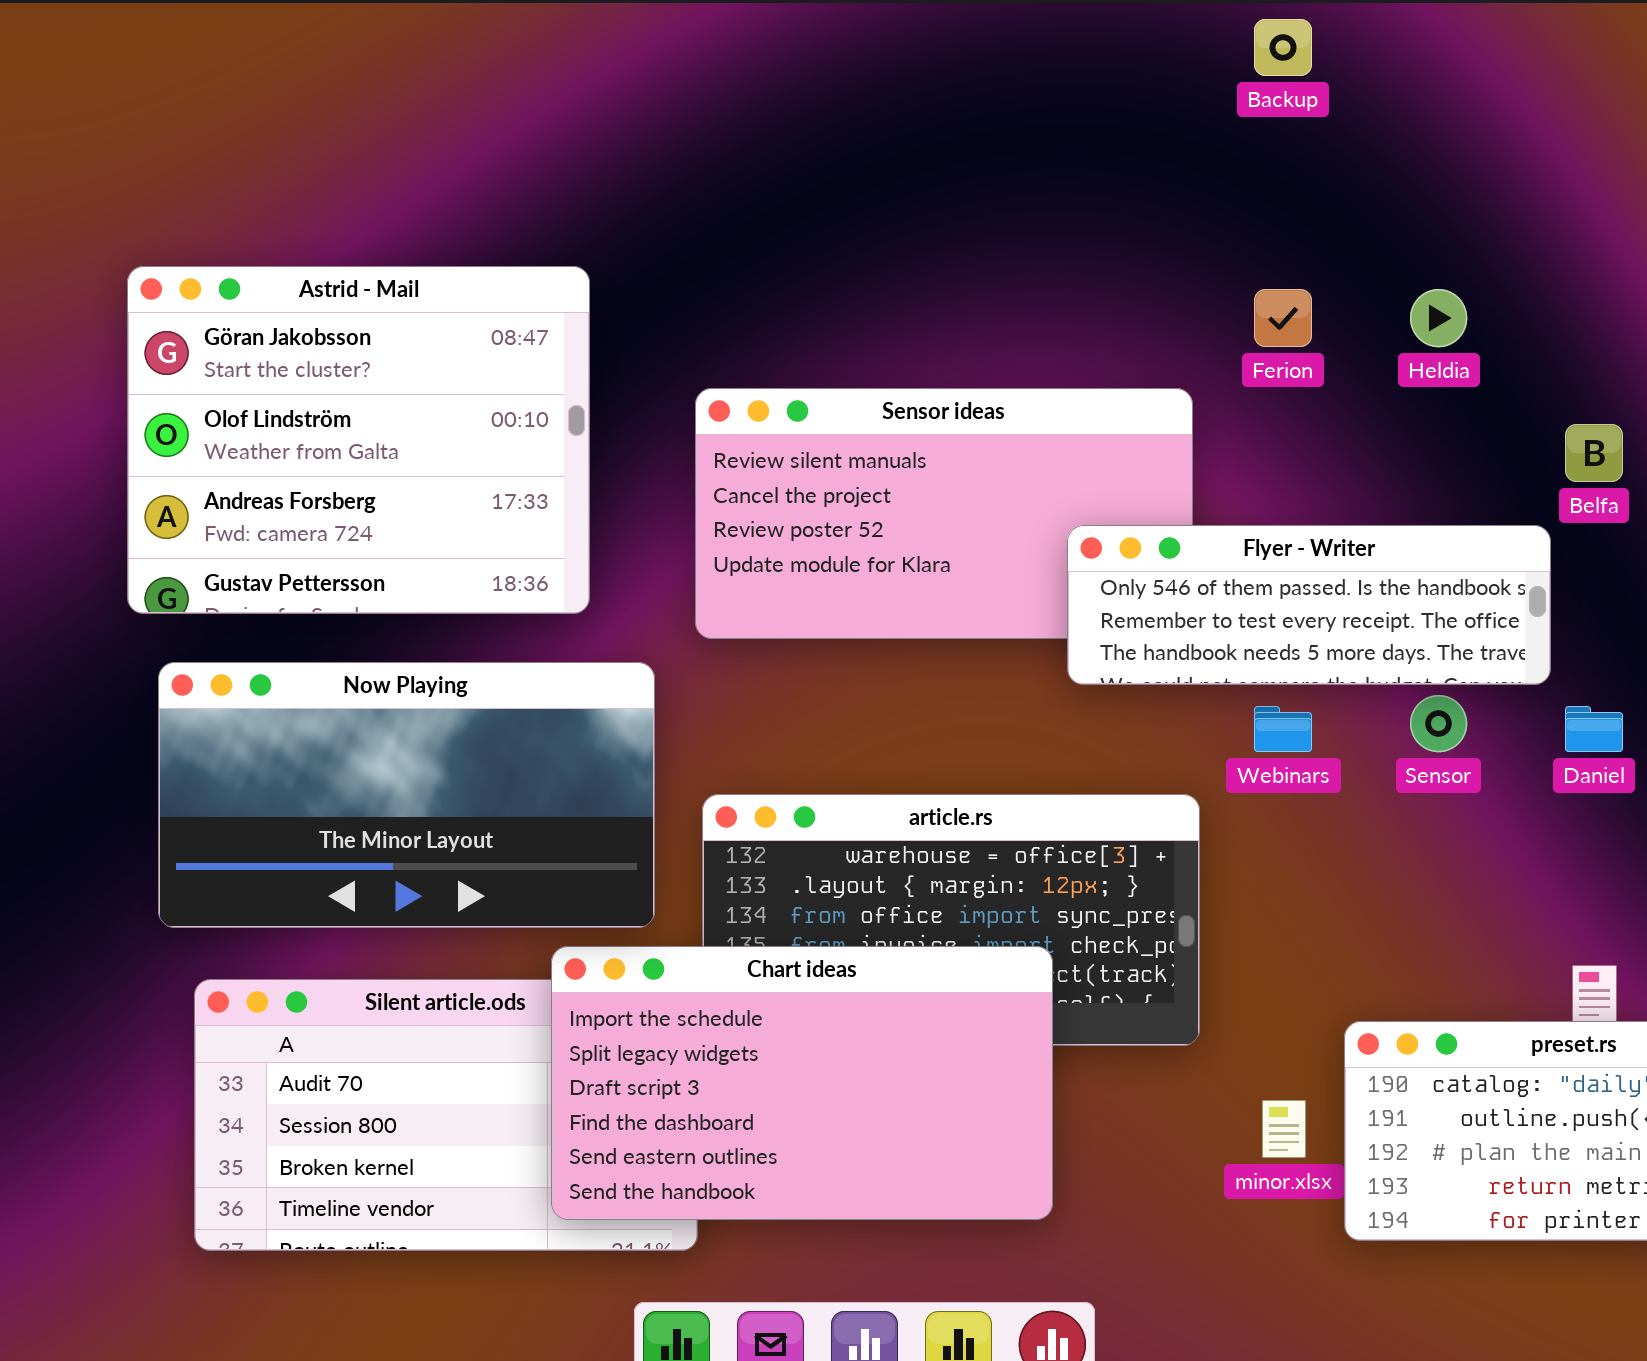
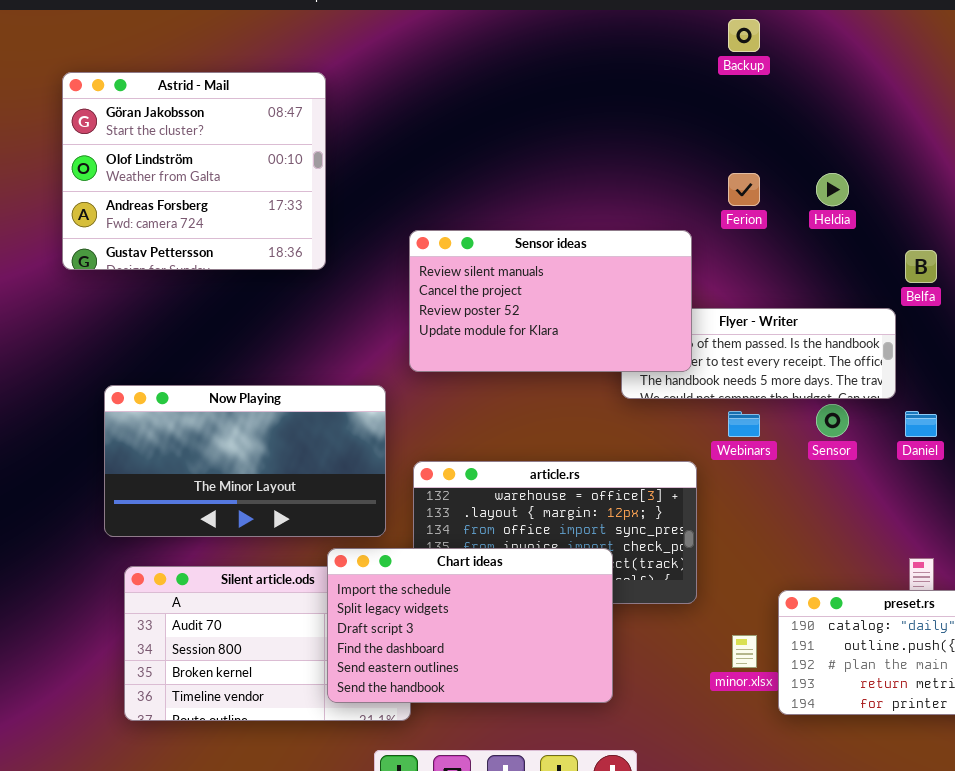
Astrid - Mail: [127,266,590,614] -> [62,72,326,270], moved
Sensor ideas: [695,388,1193,639] -> [409,230,692,372], raised

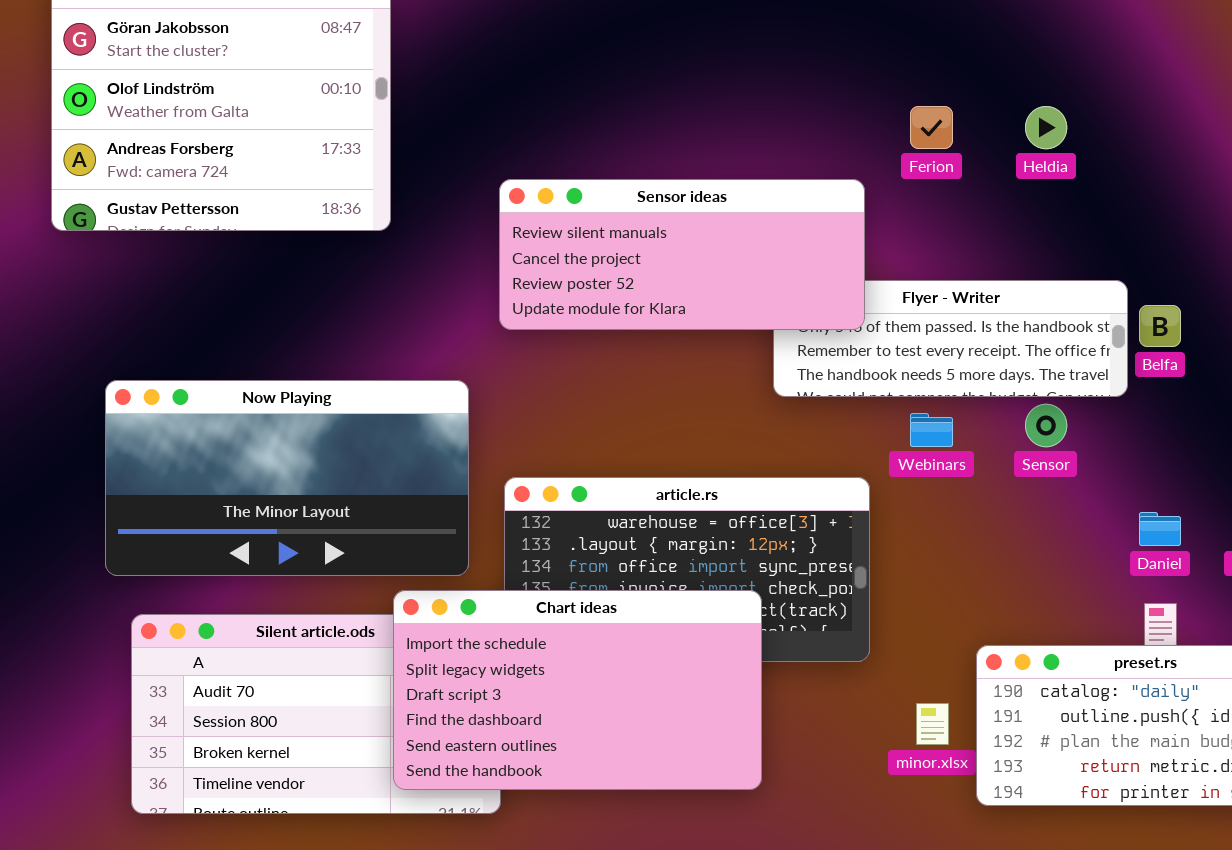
Sensor ideas: [409,230,692,372] -> [499,179,865,330], resized
Belfa: [905,250,937,283] -> [1139,305,1181,347], moved
Daniel: [905,411,937,437] -> [1139,512,1181,546], moved

